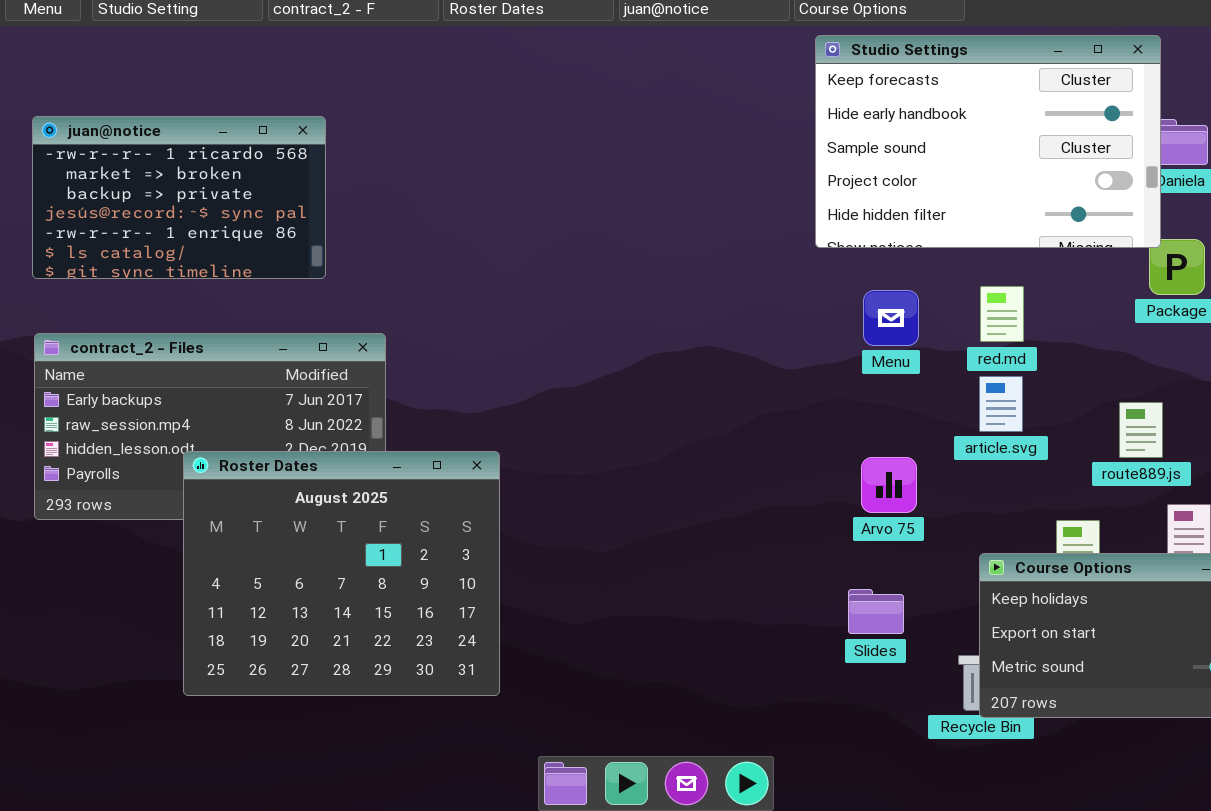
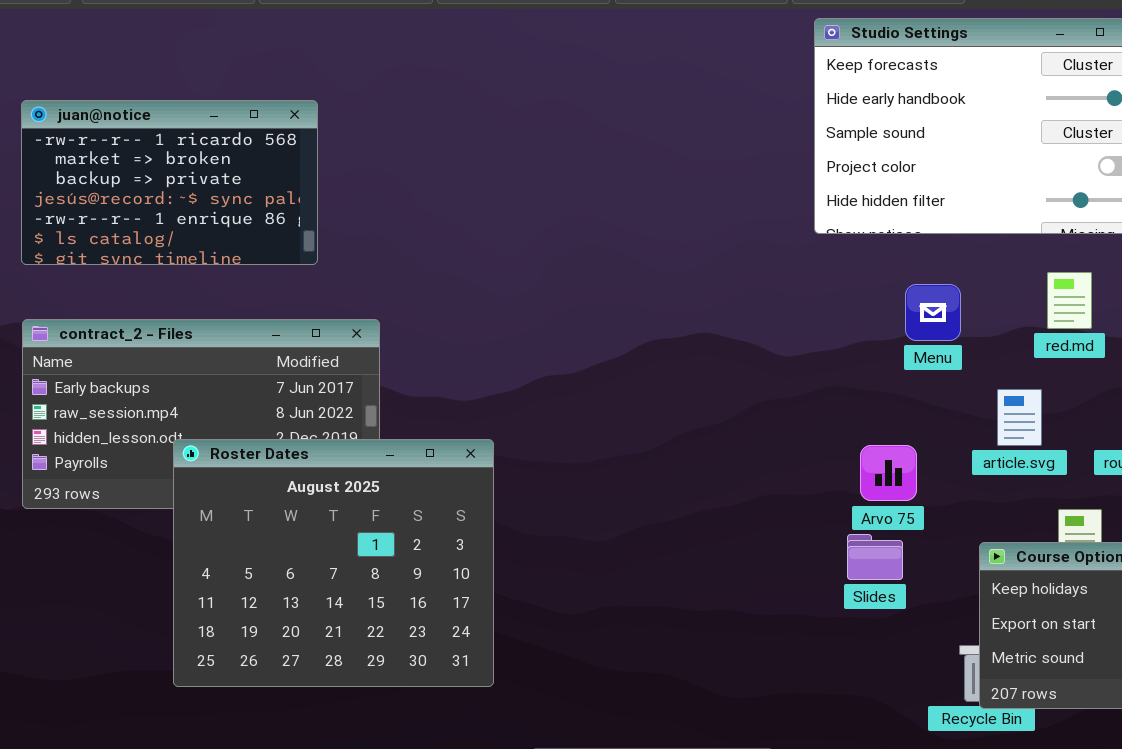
red.md: [980,286,1024,342] -> [1047,272,1092,329], moved
Menu: [863,290,919,346] -> [905,284,961,341], moved
article.svg: [979,376,1023,432] -> [997,389,1042,446], moved
Slides: [848,589,904,634] -> [847,534,903,580], moved

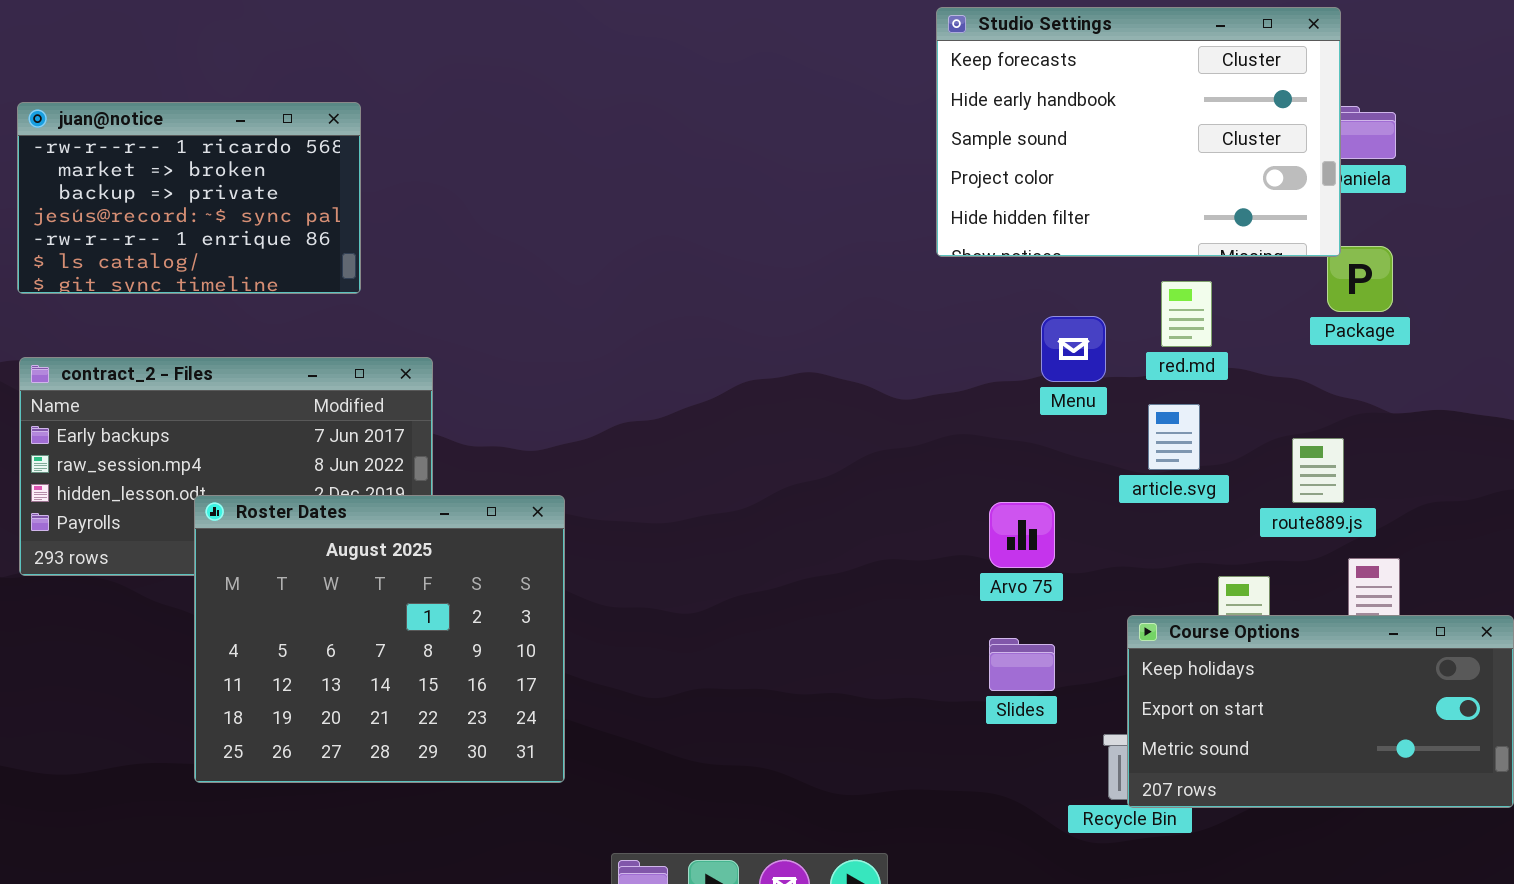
red.md: [1047,272,1092,329] -> [1161,281,1212,347], moved
article.svg: [997,389,1042,446] -> [1148,404,1200,470], moved
Slides: [847,534,903,580] -> [989,638,1055,691], moved

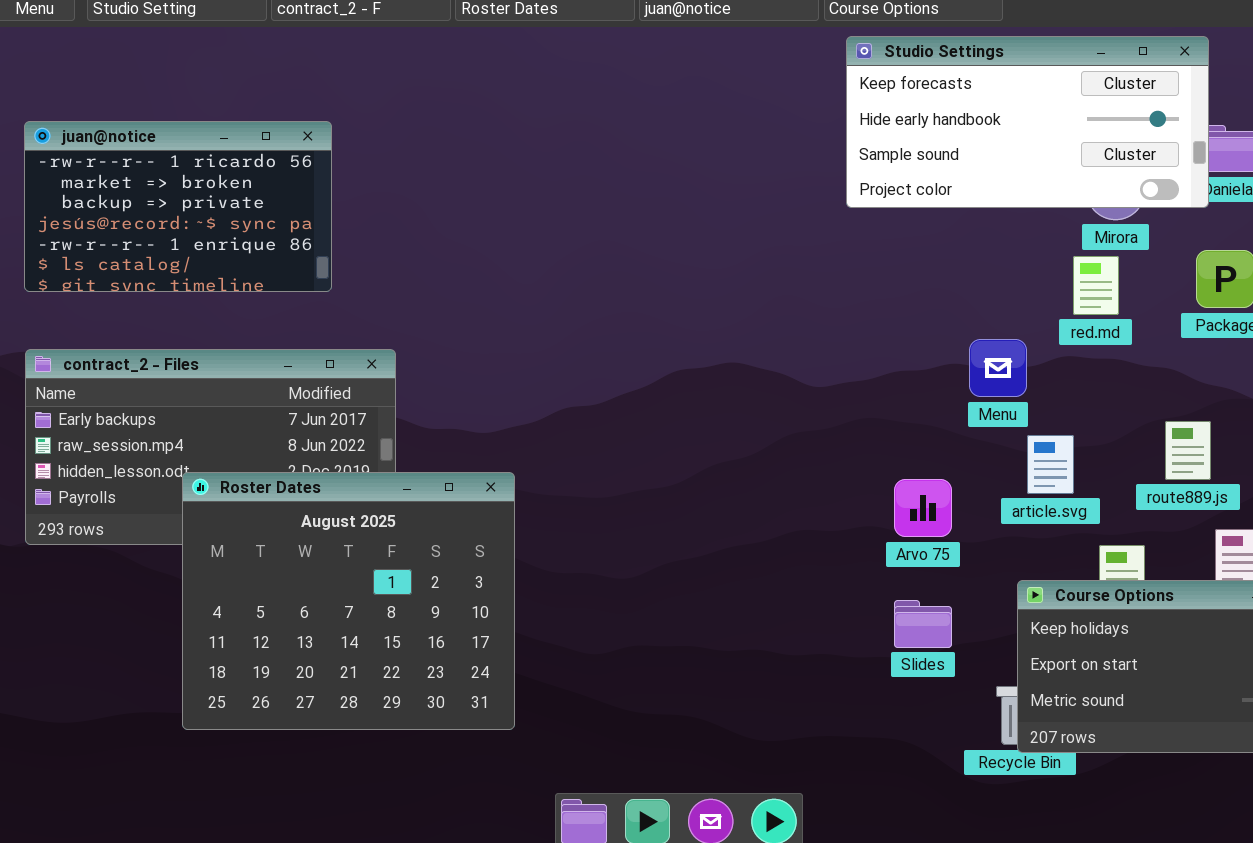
Studio Settings: [936,7,1341,257] -> [846,36,1209,208], resized
red.md: [1161,281,1212,347] -> [1073,256,1119,315], moved
Menu: [1041,316,1106,382] -> [969,339,1027,397], moved
article.svg: [1148,404,1200,470] -> [1027,435,1074,494], moved

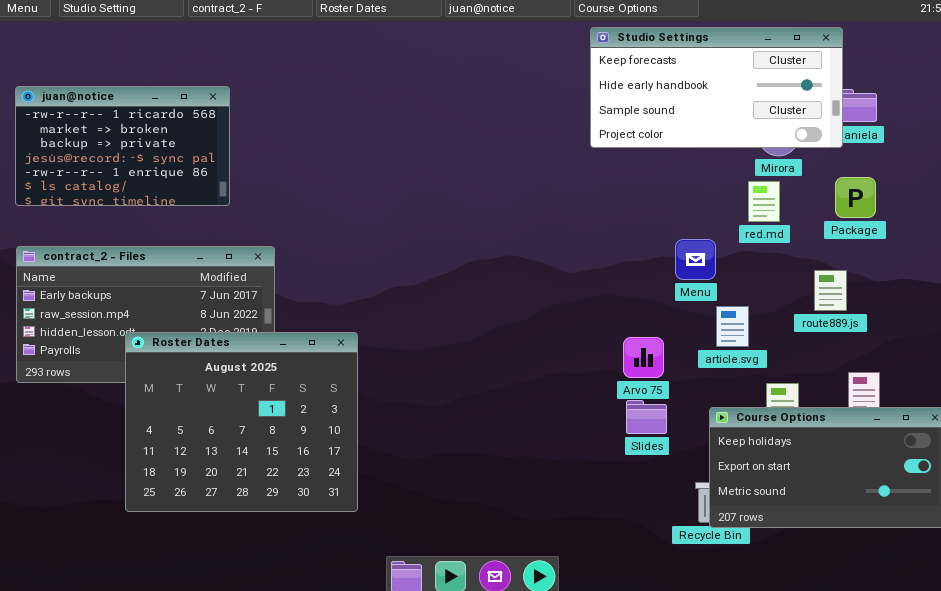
route889.js: [1165,421,1211,480] -> [814,270,847,311], moved
Slides: [894,600,952,648] -> [626,400,667,434], moved

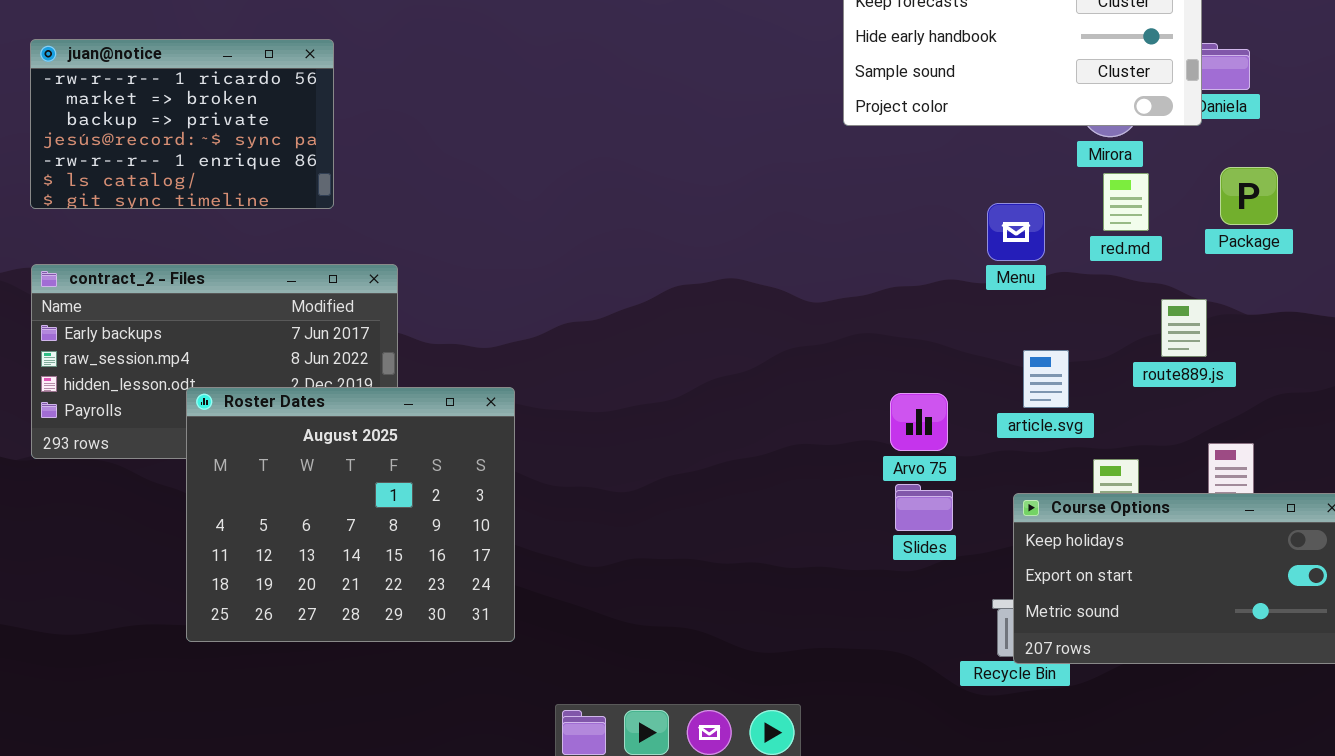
Package: [835,177,876,218] -> [1220,167,1278,225], moved
red.md: [748,181,780,222] -> [1103,173,1149,231], moved
Menu: [675,239,716,280] -> [987,203,1045,261], moved

